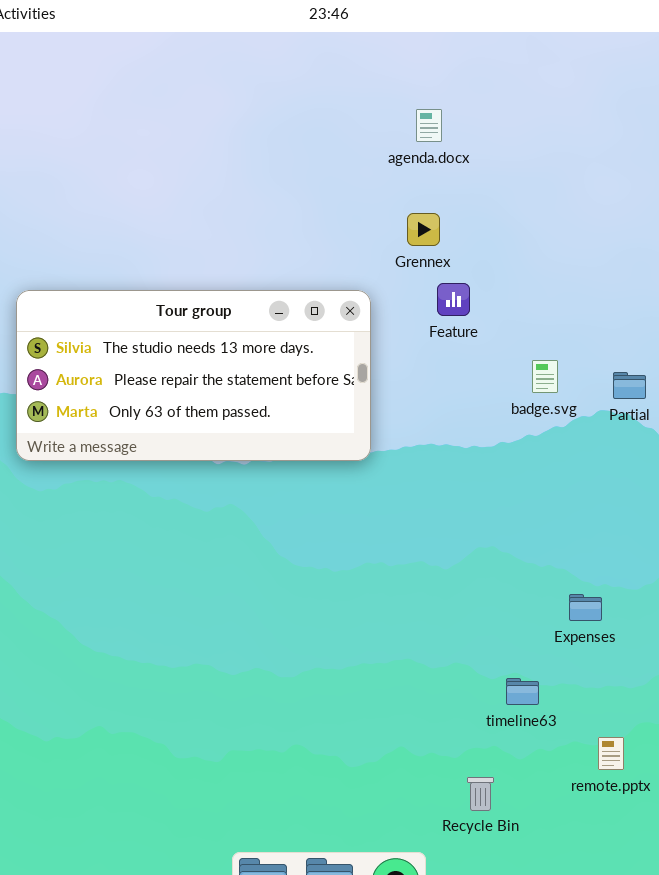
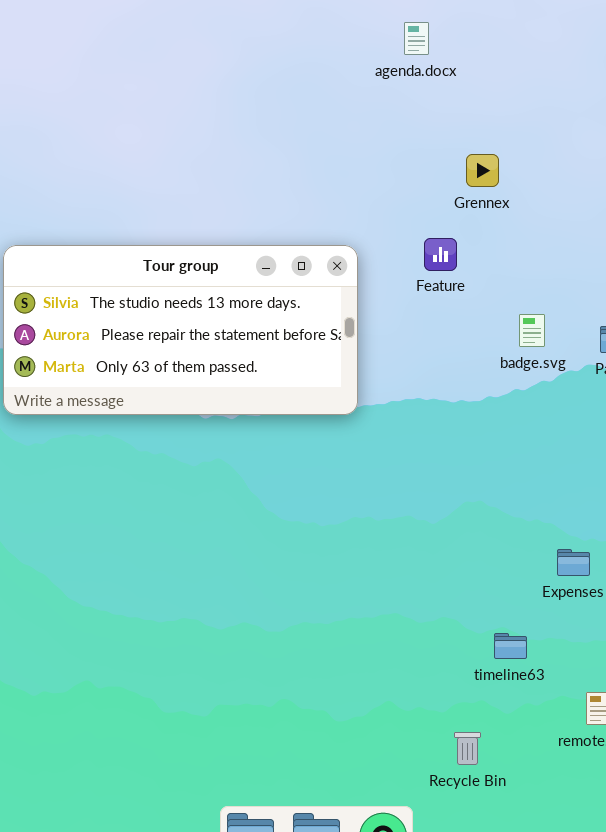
agenda.docx: [416,109,442,142] -> [404,22,429,55], moved
Grennex: [407,213,440,246] -> [466,154,499,187], moved

